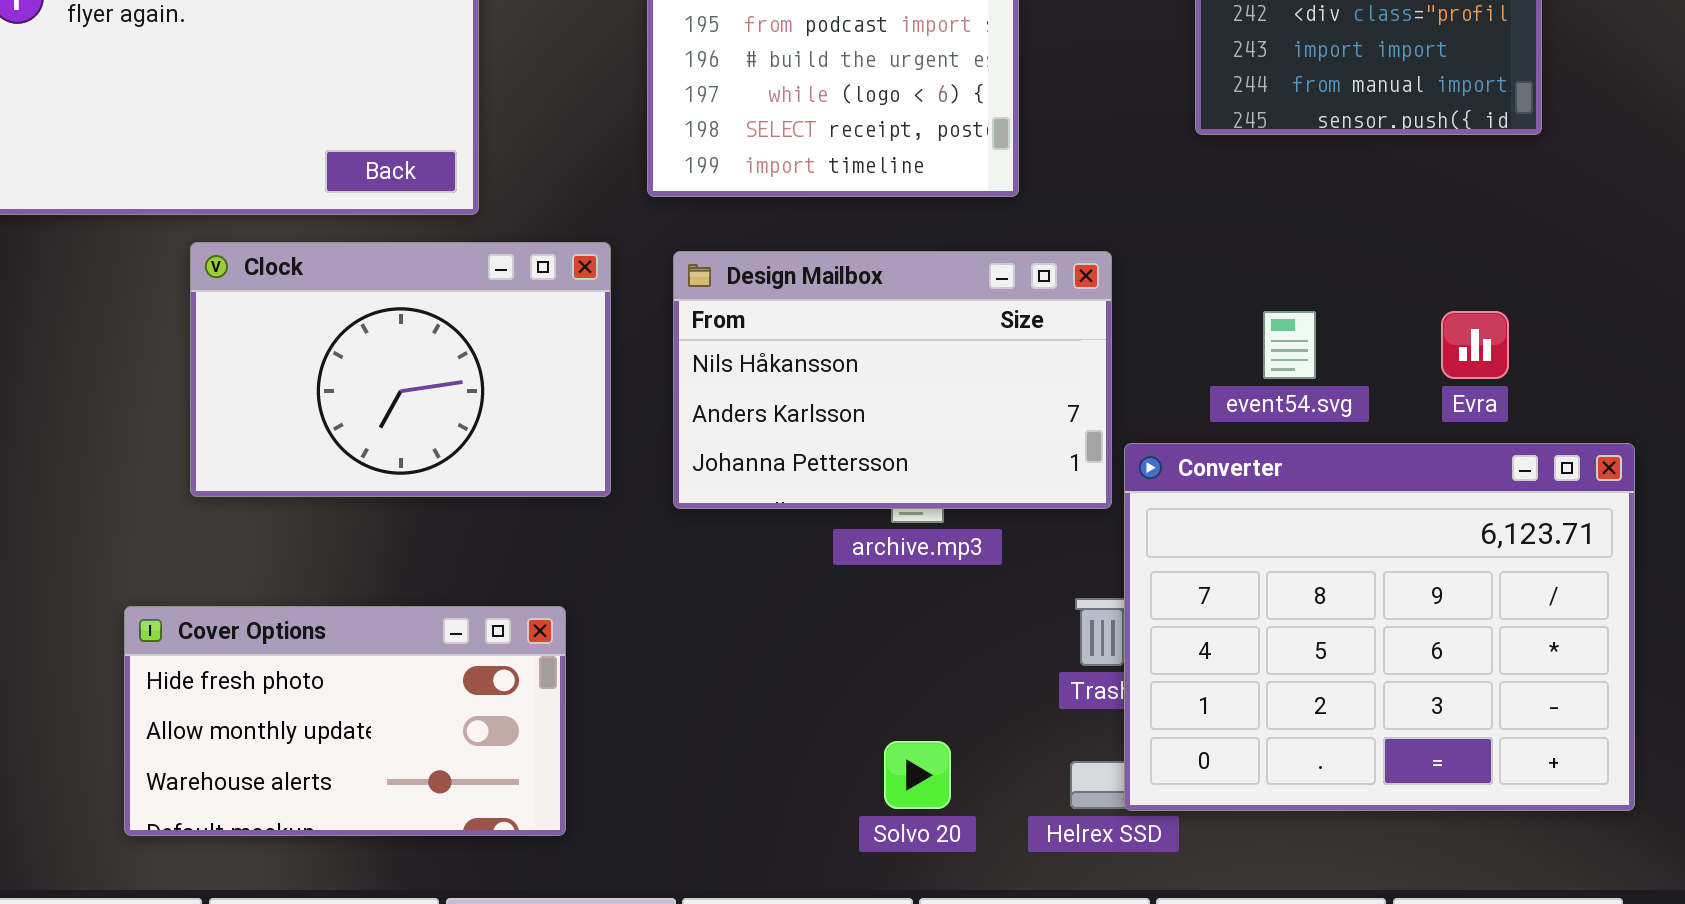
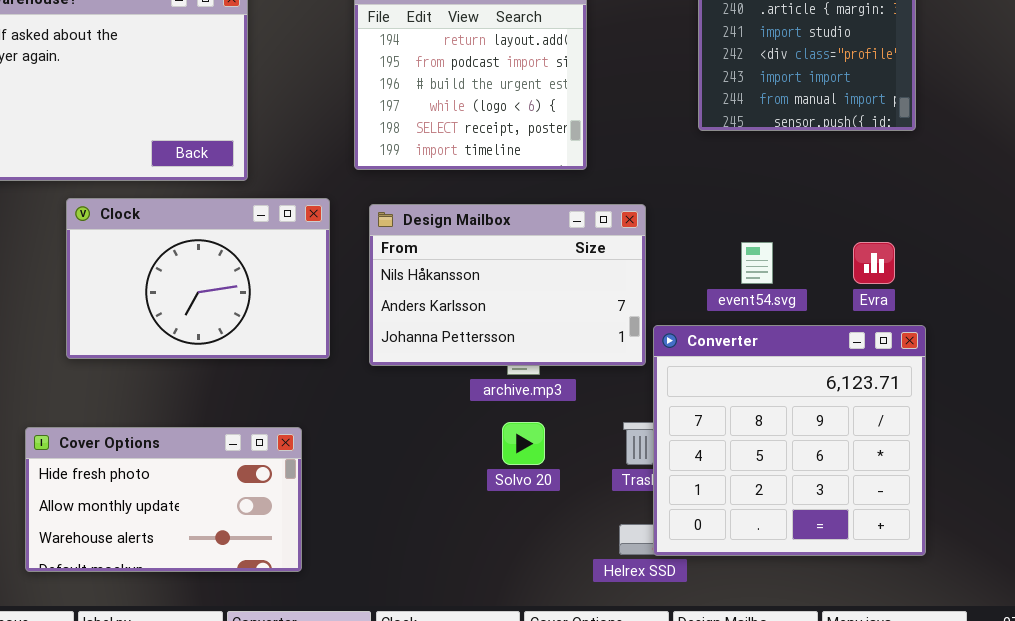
Converter: [1124,443,1635,811] -> [653,325,926,556], resized
Solvo 20: [884,741,951,809] -> [502,422,545,465], moved

